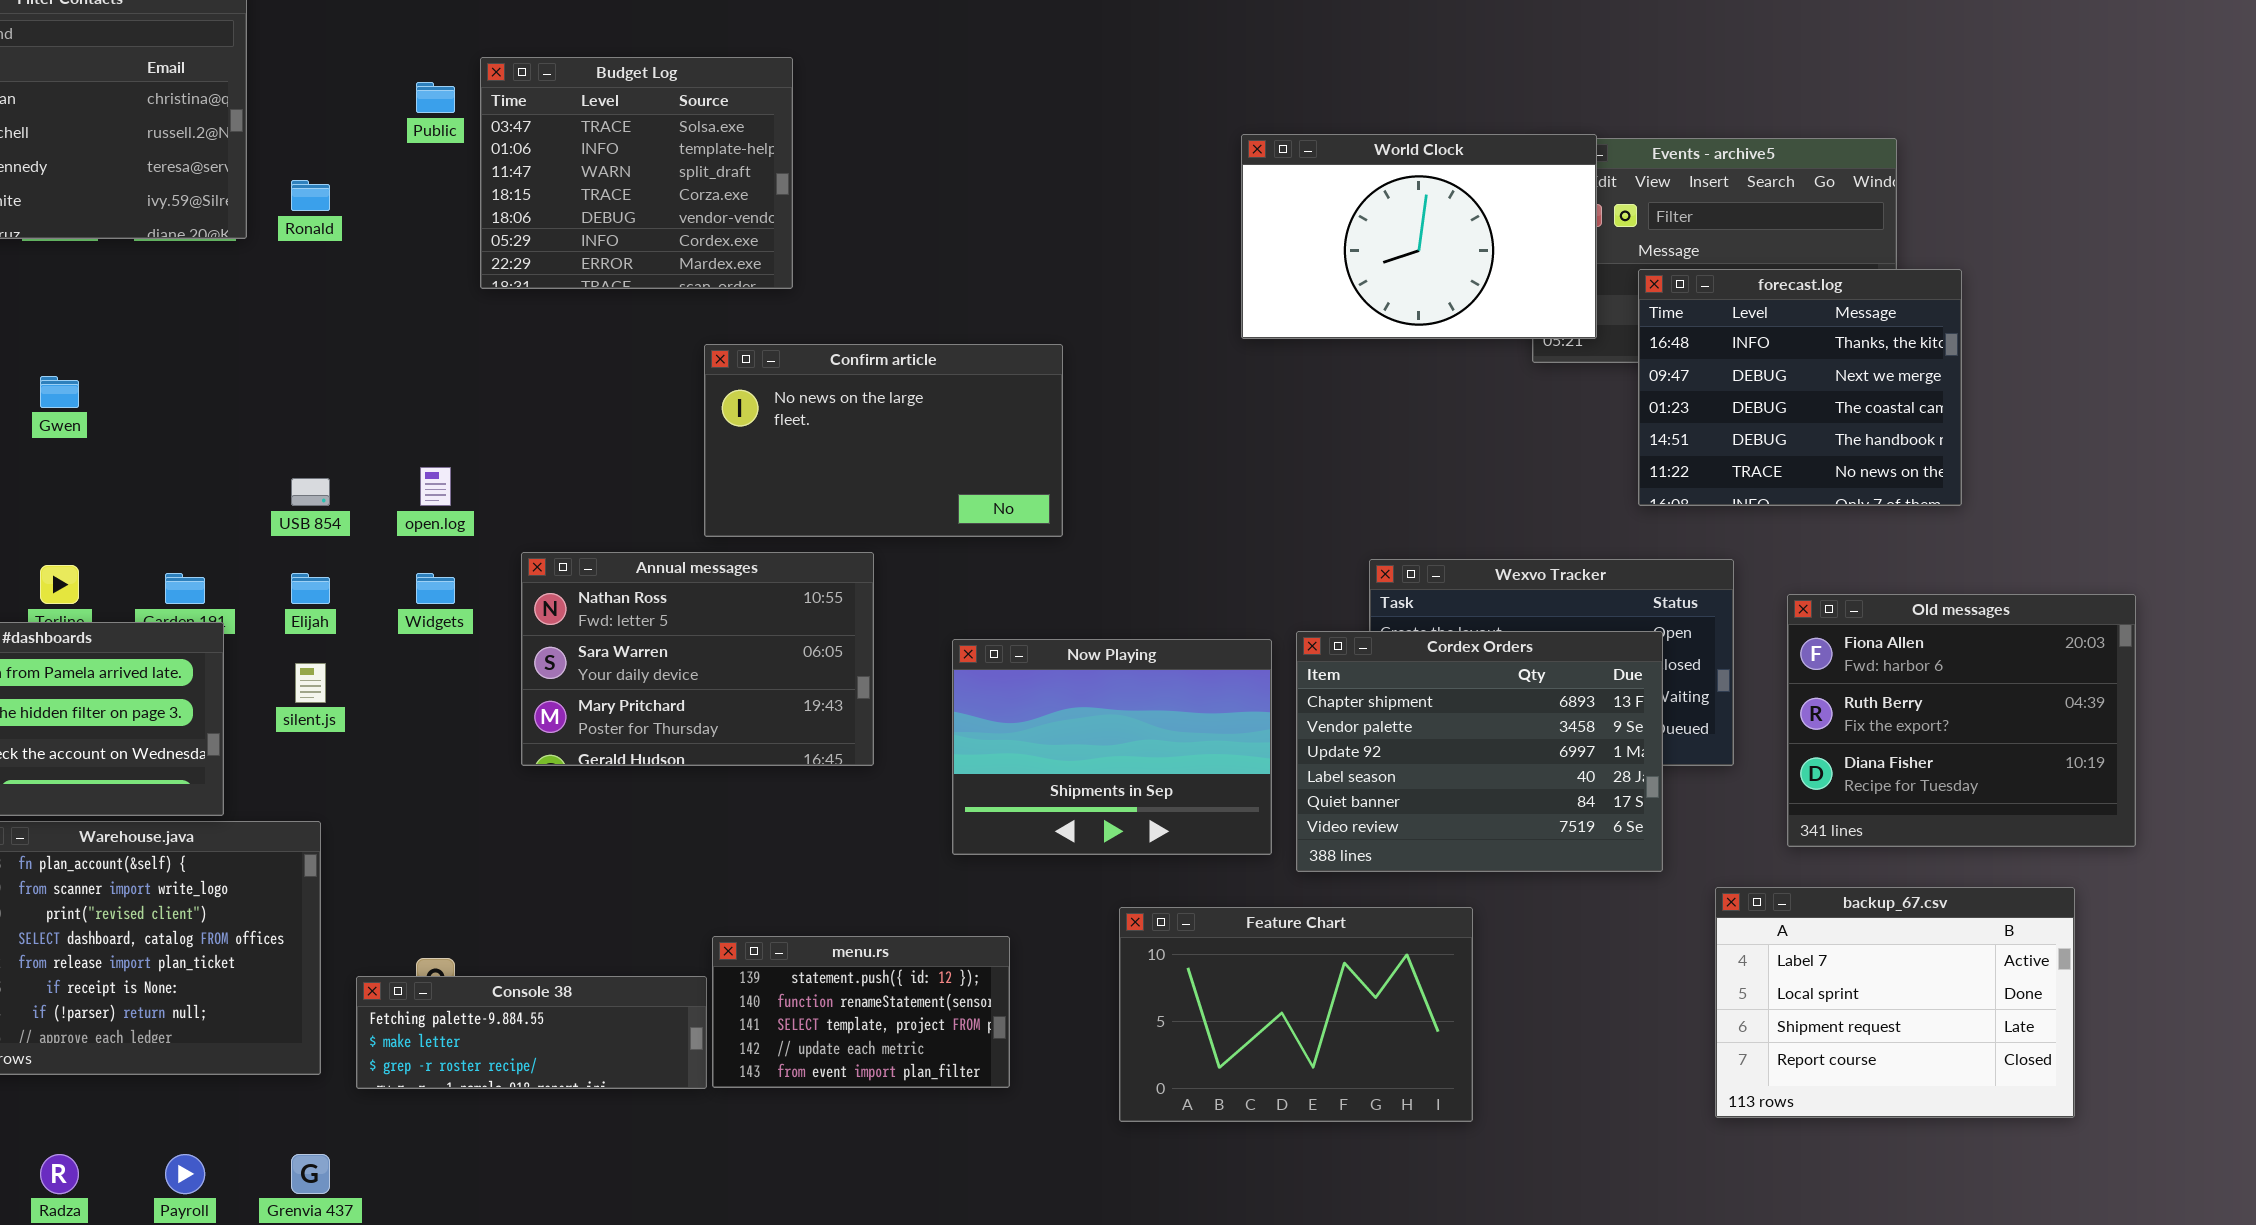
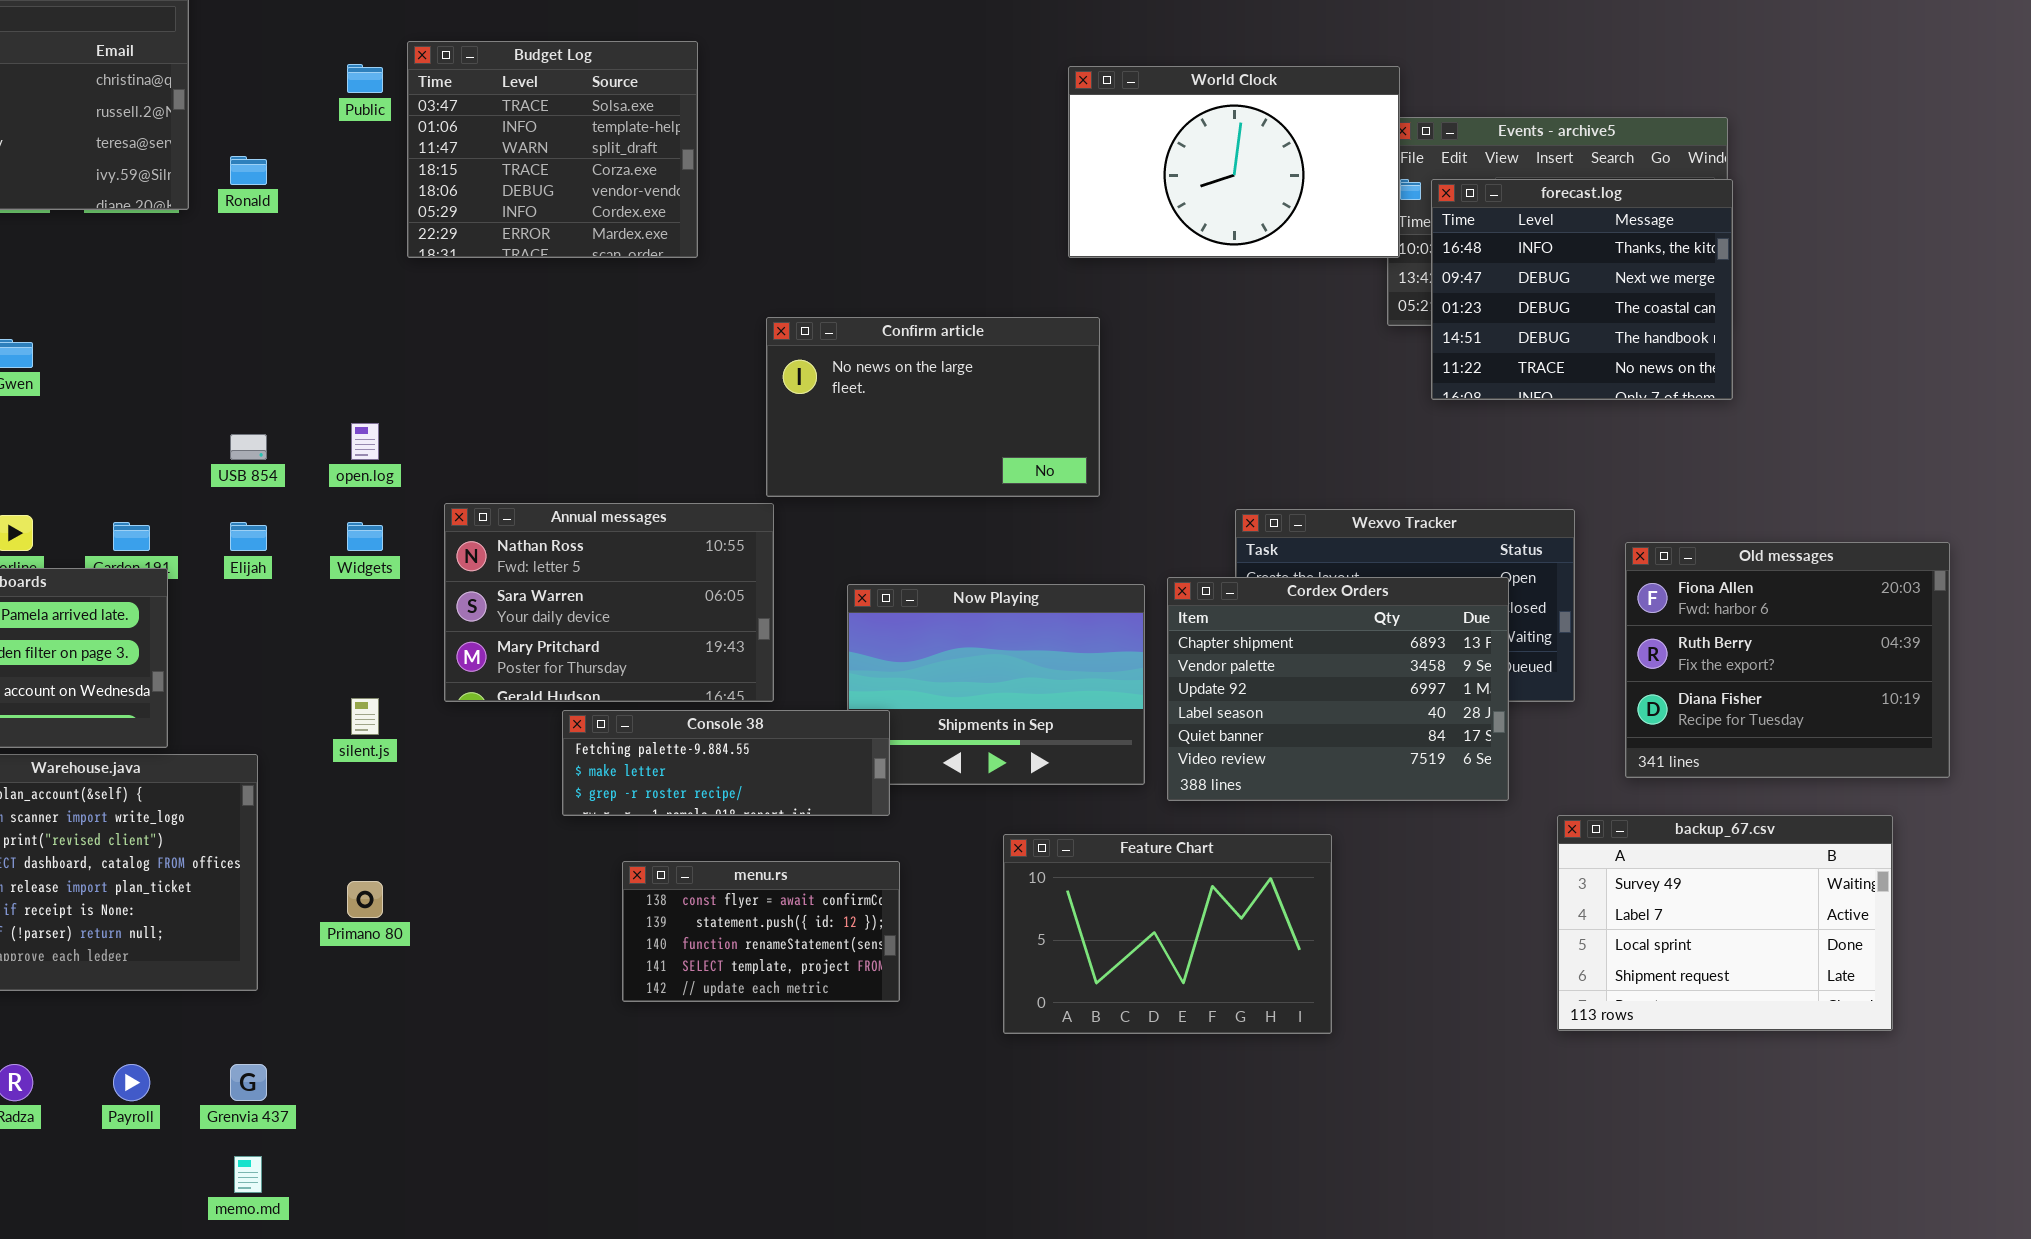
World Clock: [1241,134,1597,339] -> [1068,66,1400,258], moved
forecast.log: [1638,269,1962,506] -> [1431,179,1733,400], moved
Confirm article: [704,344,1063,537] -> [766,317,1100,497], moved
silent.js: [295,663,326,703] -> [351,698,379,735], moved
backup_67.csv: [1715,887,2075,1118] -> [1557,815,1893,1031], scrolled up 1 row
menu.rs: [712,936,1010,1088] -> [622,861,900,1002], scrolled up 1 row
Console 38: [356,976,707,1089] -> [562,710,890,816], moved

